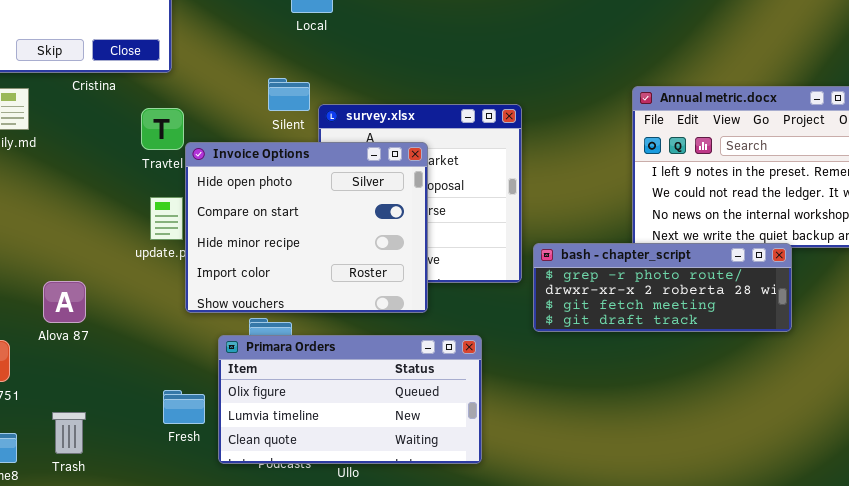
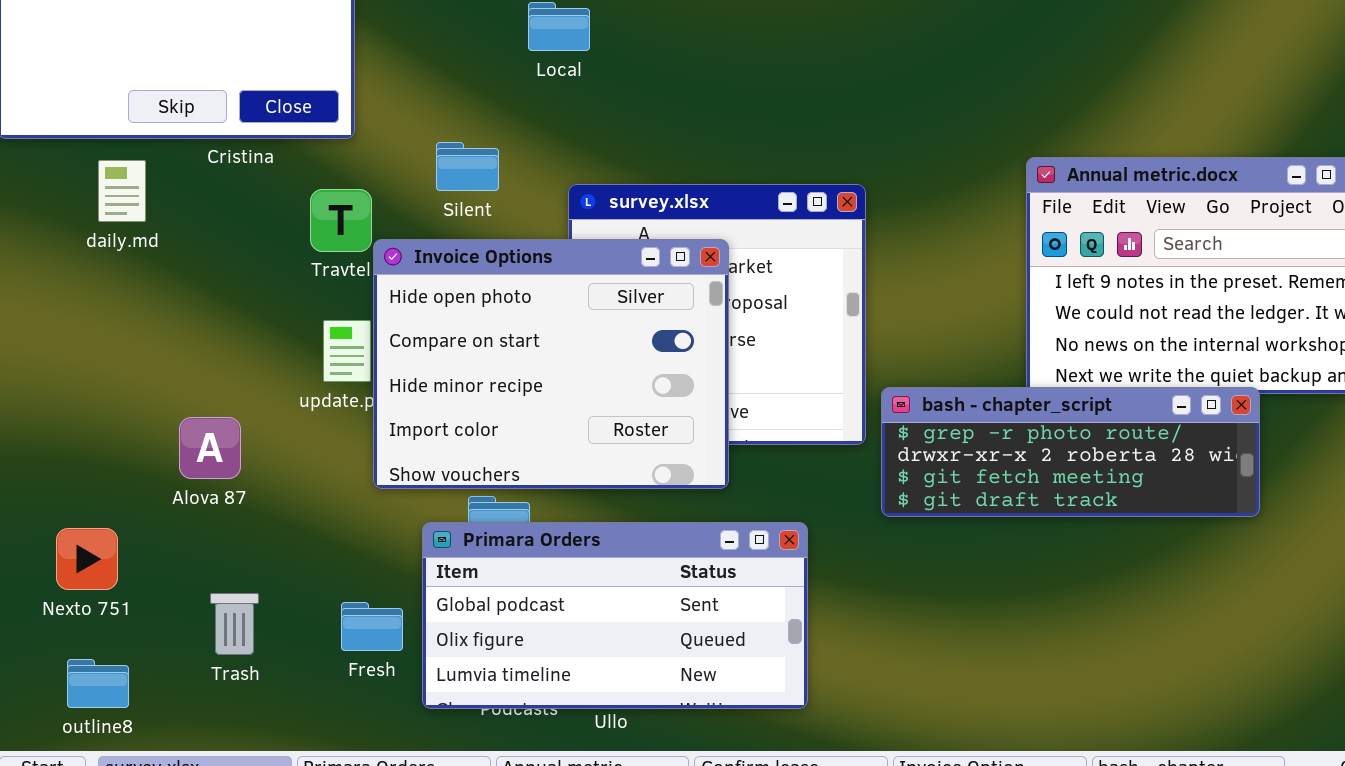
Silent: [268,78,310,111] -> [436,142,499,191], moved
Alova 87: [43,281,86,323] -> [179,417,241,479], moved
Primara Orders: [218,335,482,464] -> [422,522,808,709], scrolled up 1 row
Trash: [52,412,86,454] -> [210,593,259,655], moved

